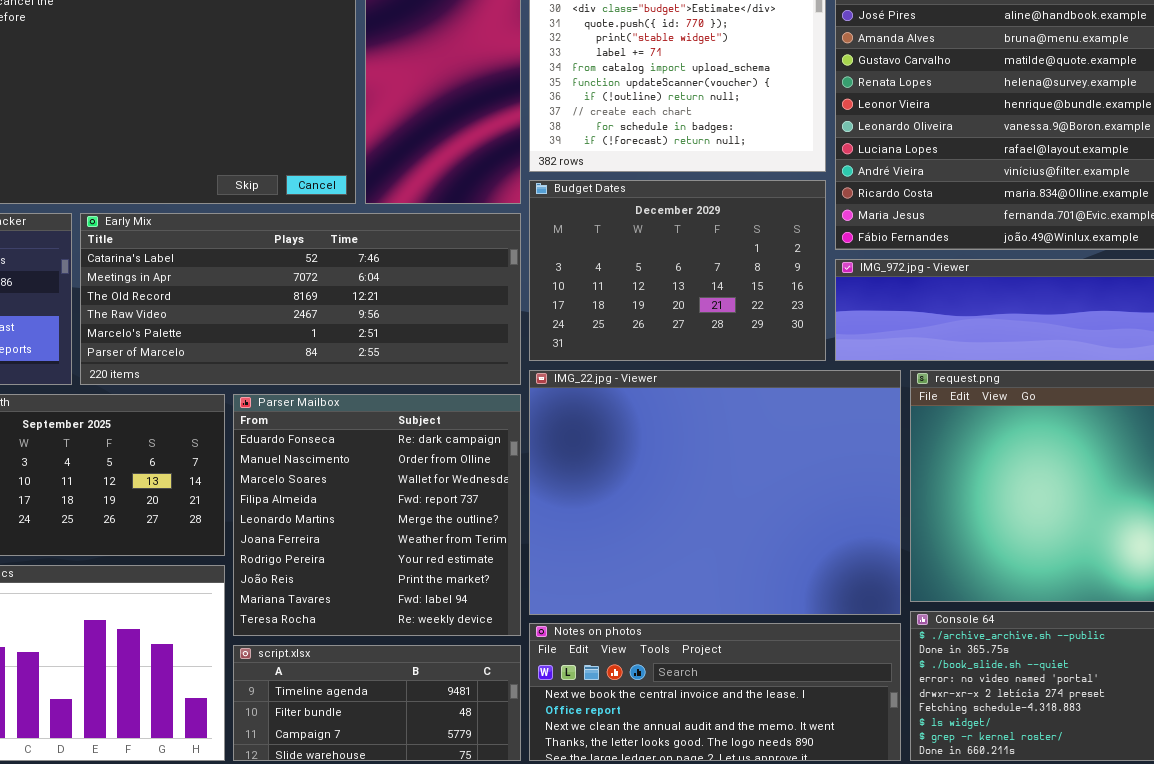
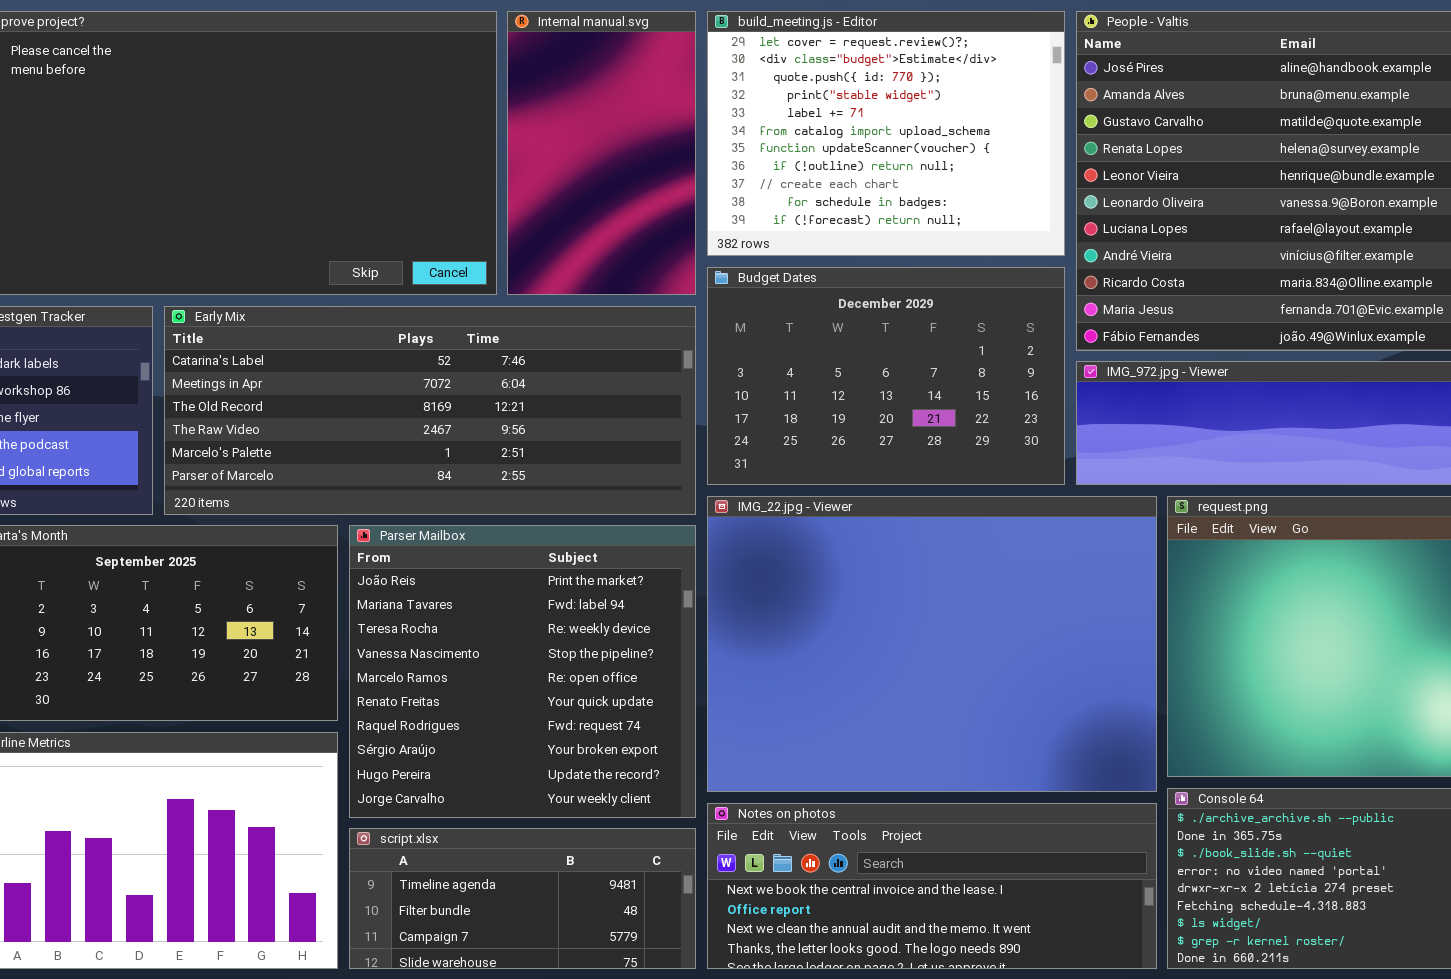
Parser Mailbox: [233,394,521,636] -> [349,525,696,818], scrolled down 7 rows

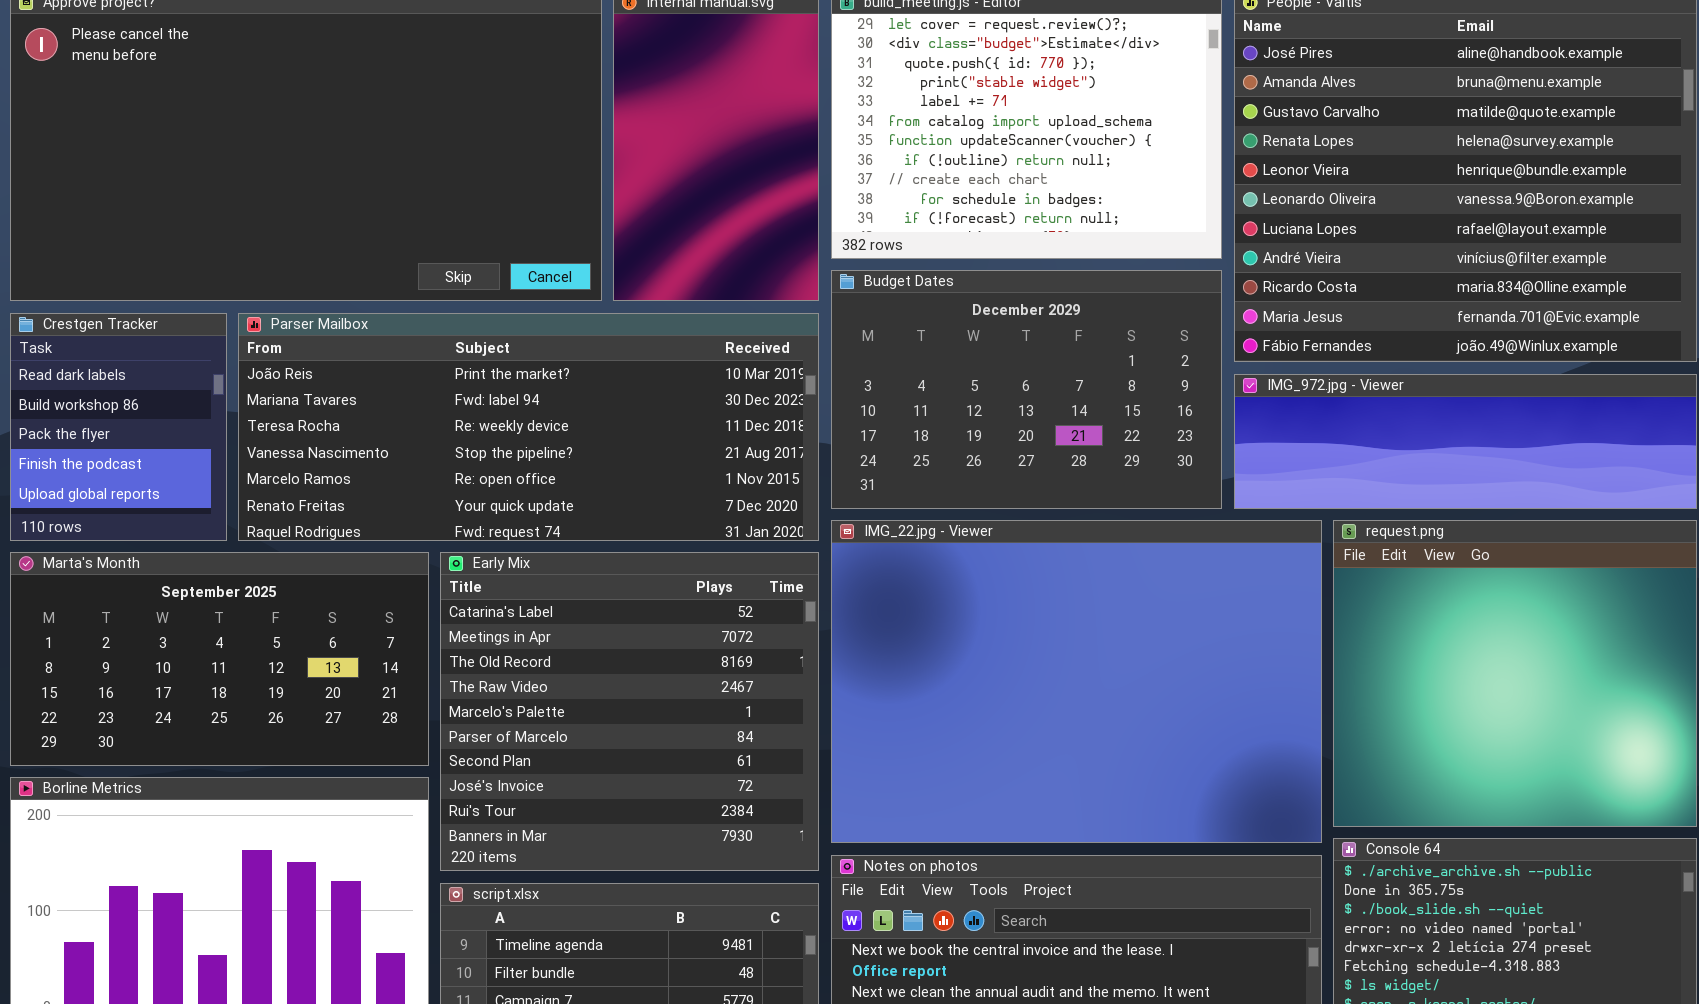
Early Mix: [164,306,696,515] -> [440,552,819,871], moved, resized
Parser Mailbox: [349,525,696,818] -> [238,313,819,541], moved, resized

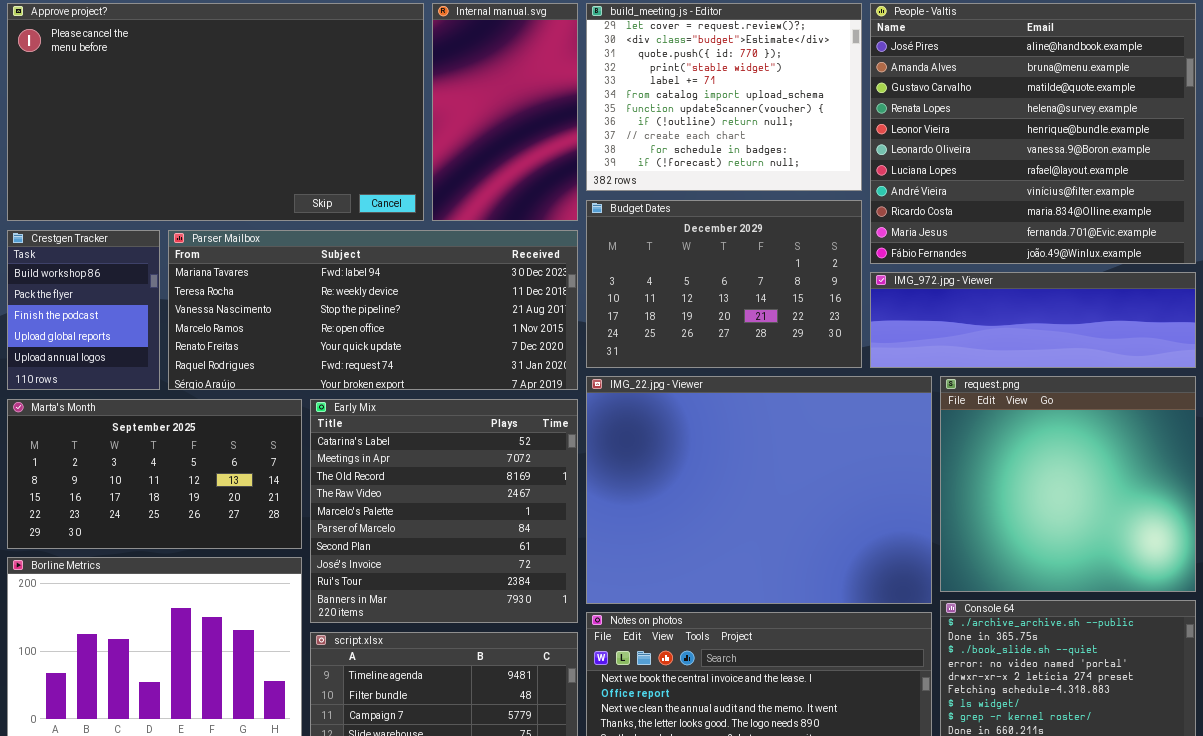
Crestgen Tracker: [10,313,227,541] -> [7,230,160,390], scrolled down 1 row
Parser Mailbox: [238,313,819,541] -> [168,230,578,390], scrolled down 1 row

